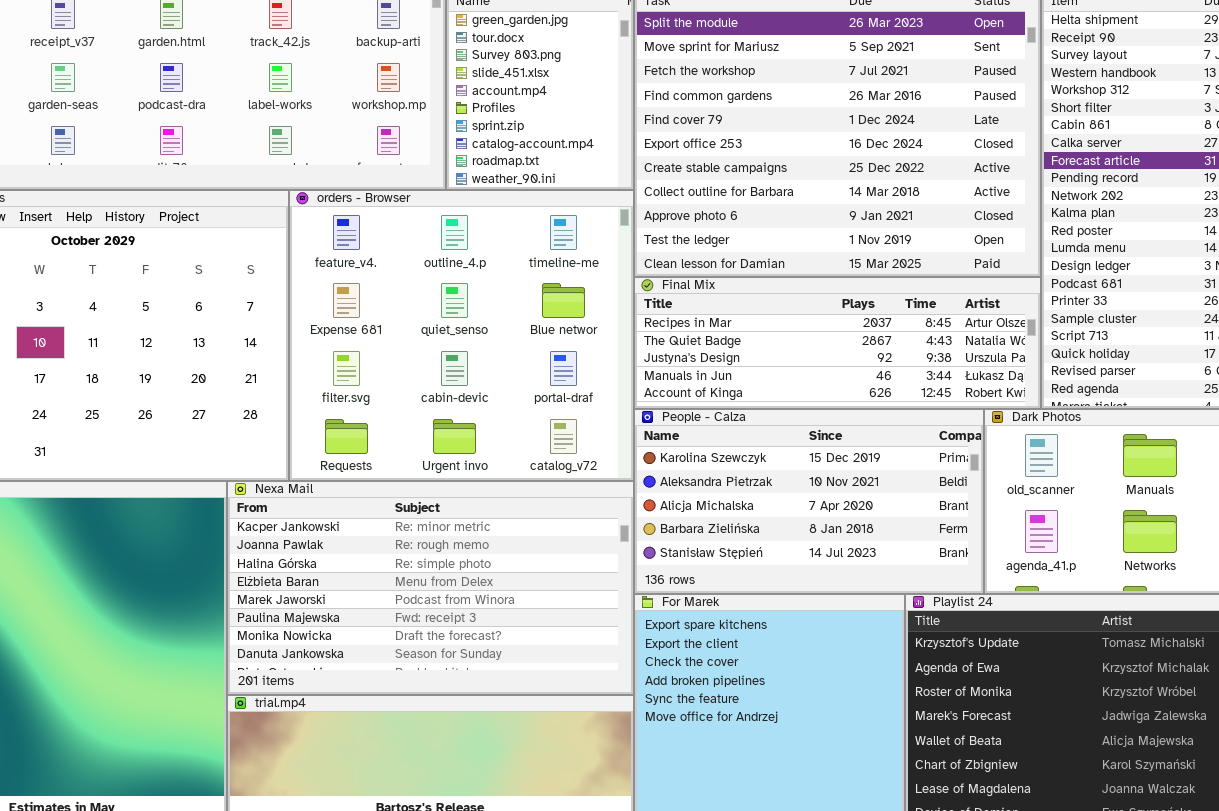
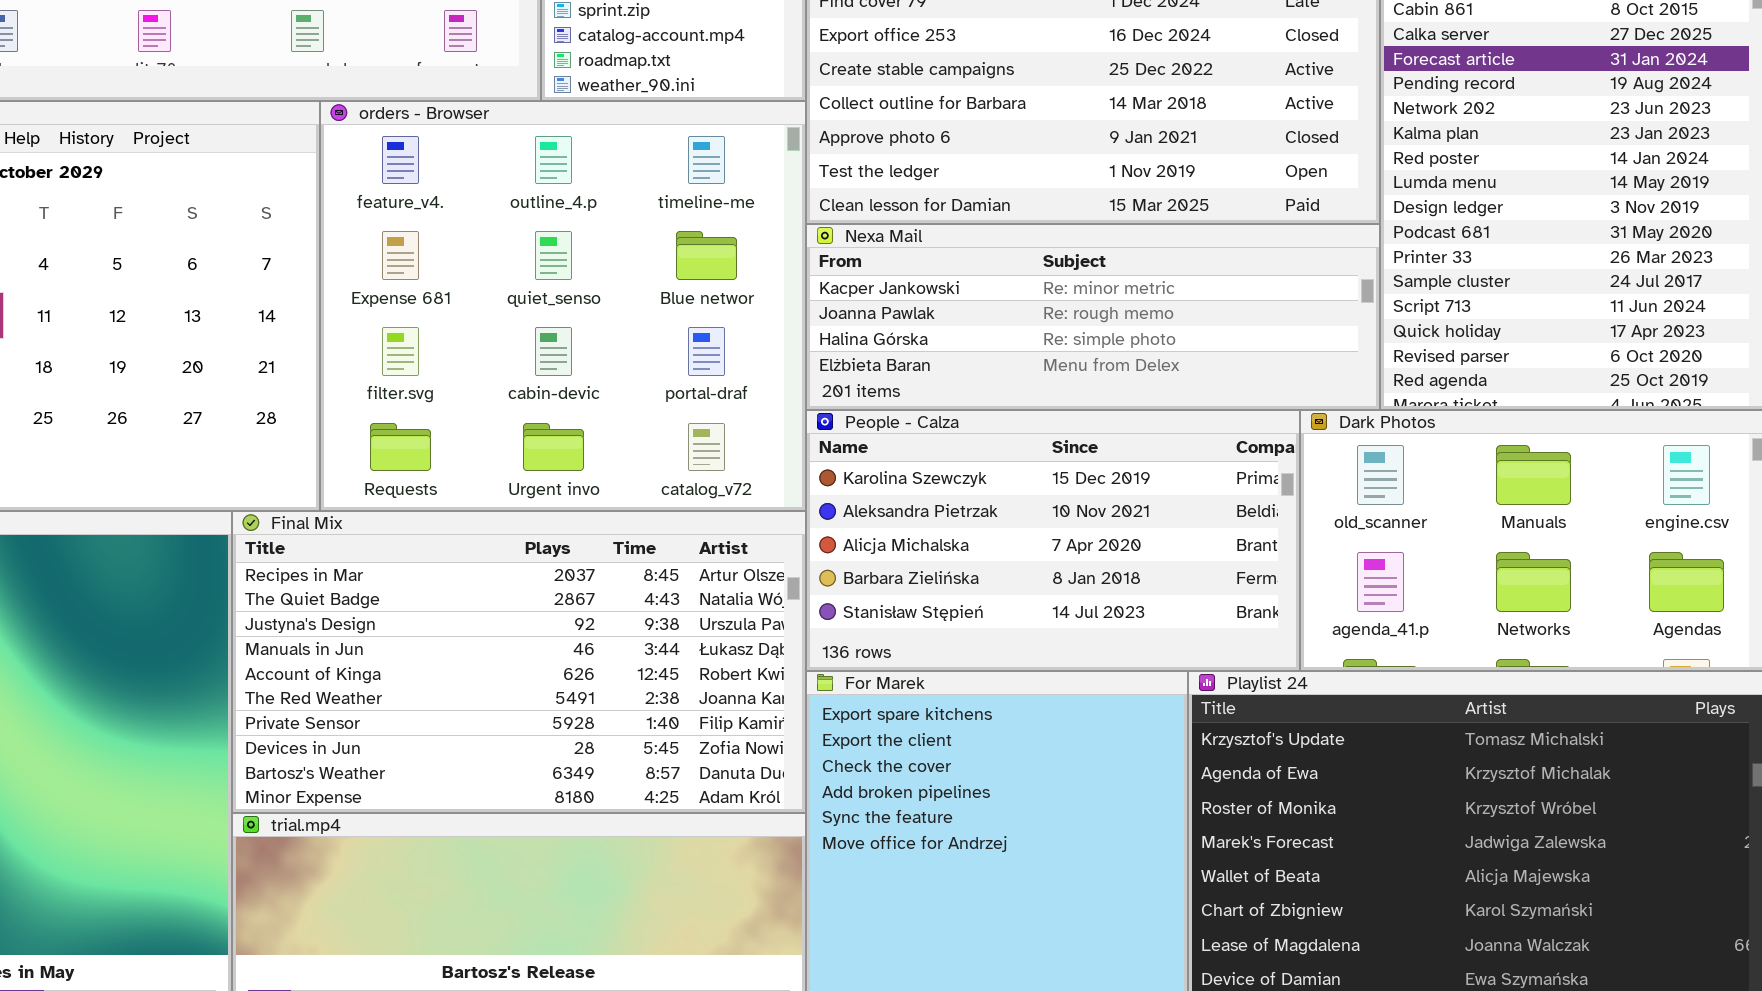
Final Mix: [634,277,1041,409] -> [232,511,806,813], moved, resized
Nexa Mail: [227,481,634,695] -> [806,224,1380,410], moved, resized

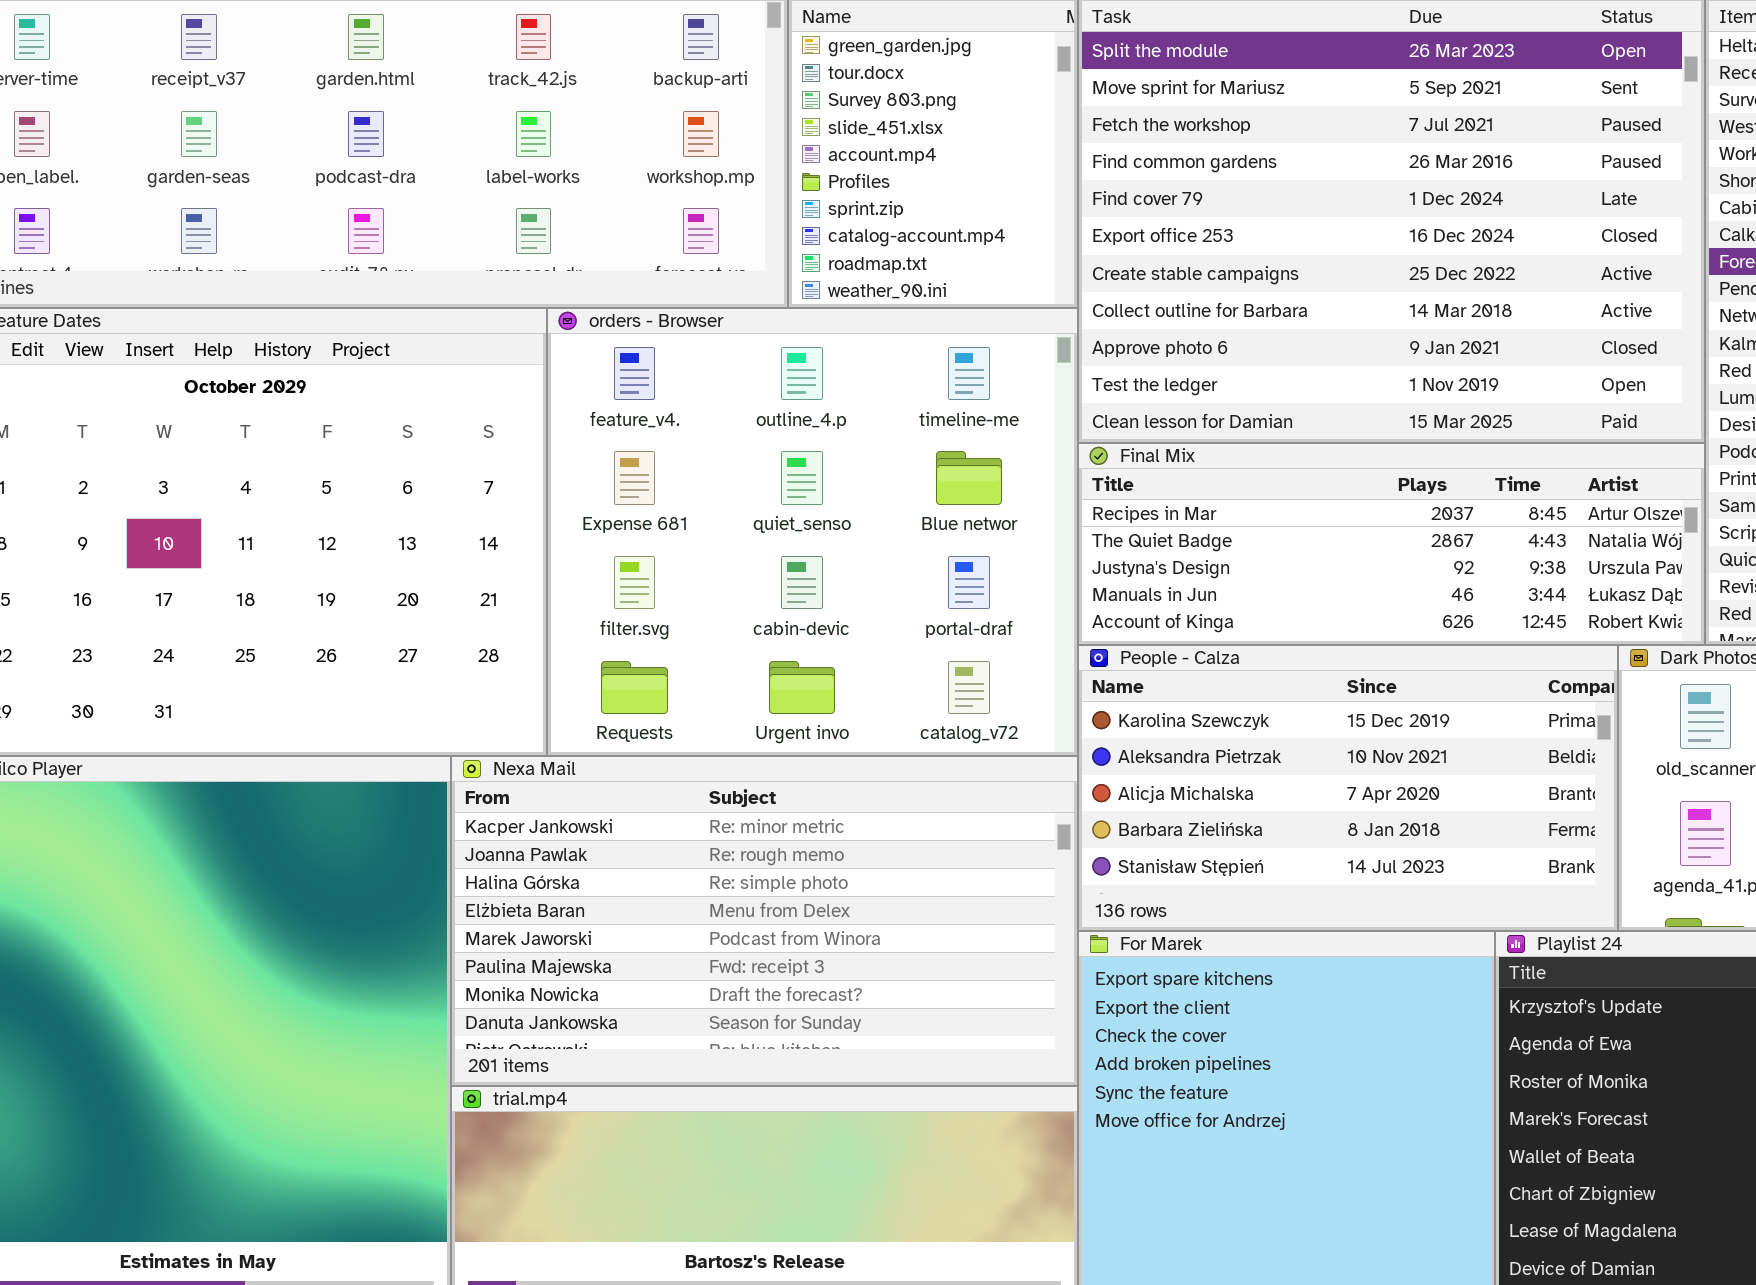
Nexa Mail: [806,224,1380,410] -> [451,756,1078,1086], moved, resized
Final Mix: [232,511,806,813] -> [1078,443,1705,645], moved, resized

